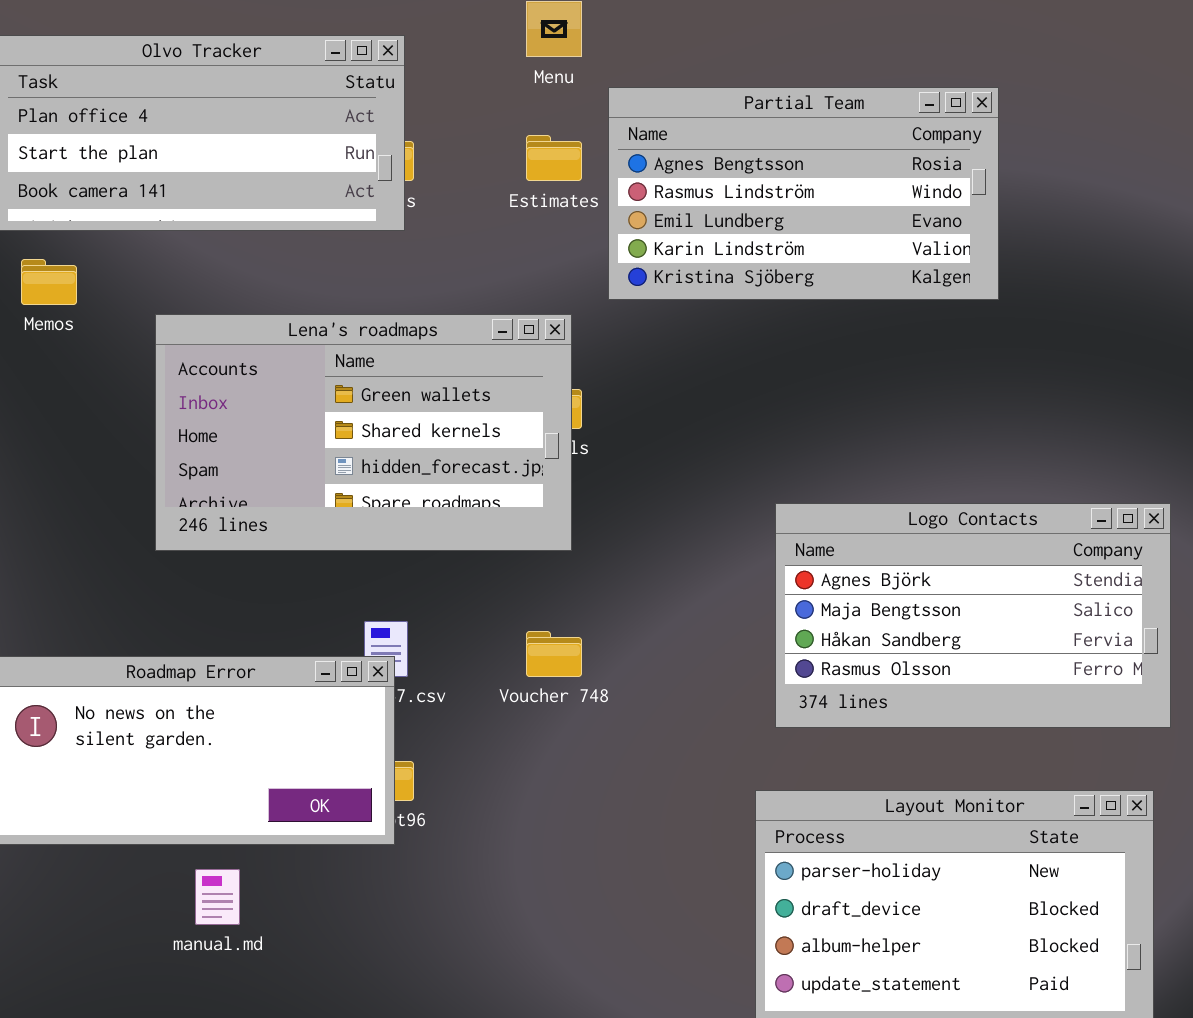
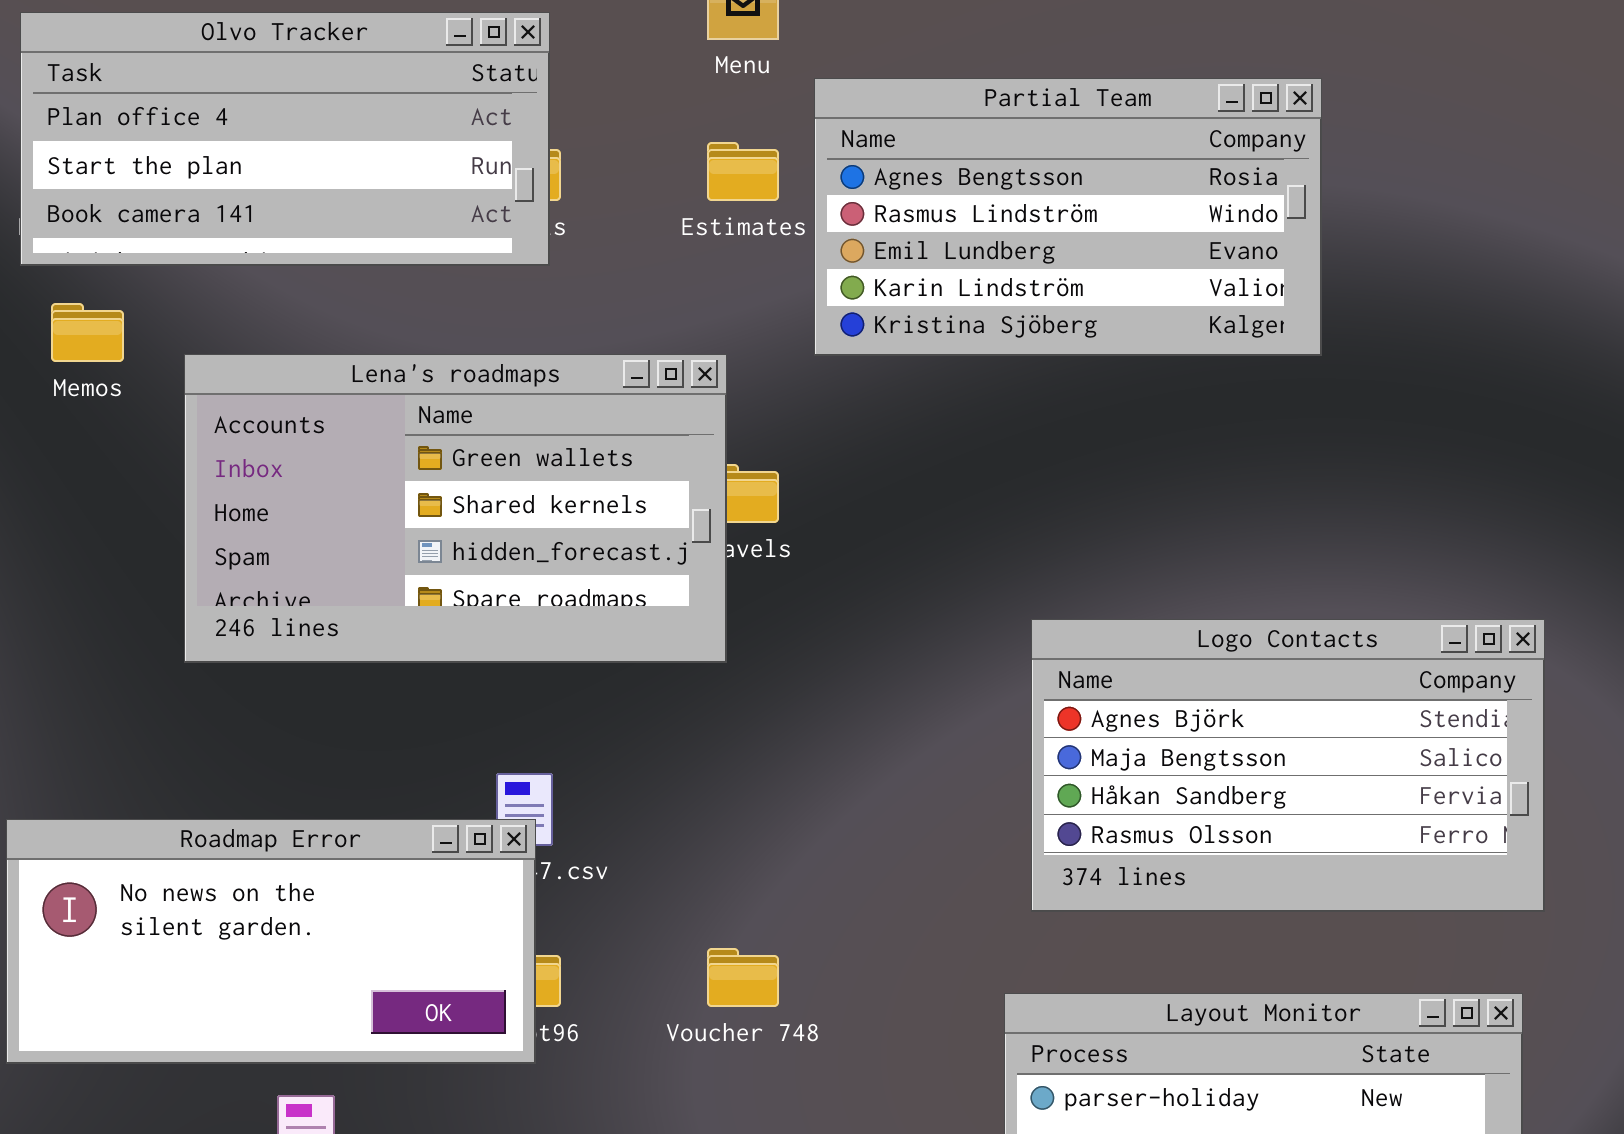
Lena's roadmaps: [155,314,572,551] -> [184,354,727,663], moved
Voucher 748: [526,631,582,677] -> [707,948,779,1007], moved

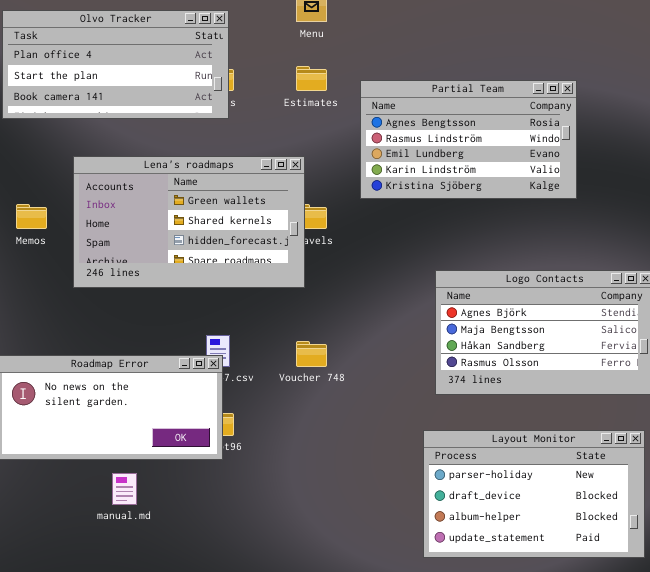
Partial Team: [814,78,1322,356] -> [360,80,577,199], moved
Memos: [51,303,124,362] -> [16,204,47,229], moved
Voucher 748: [707,948,779,1007] -> [296,341,327,367], moved

